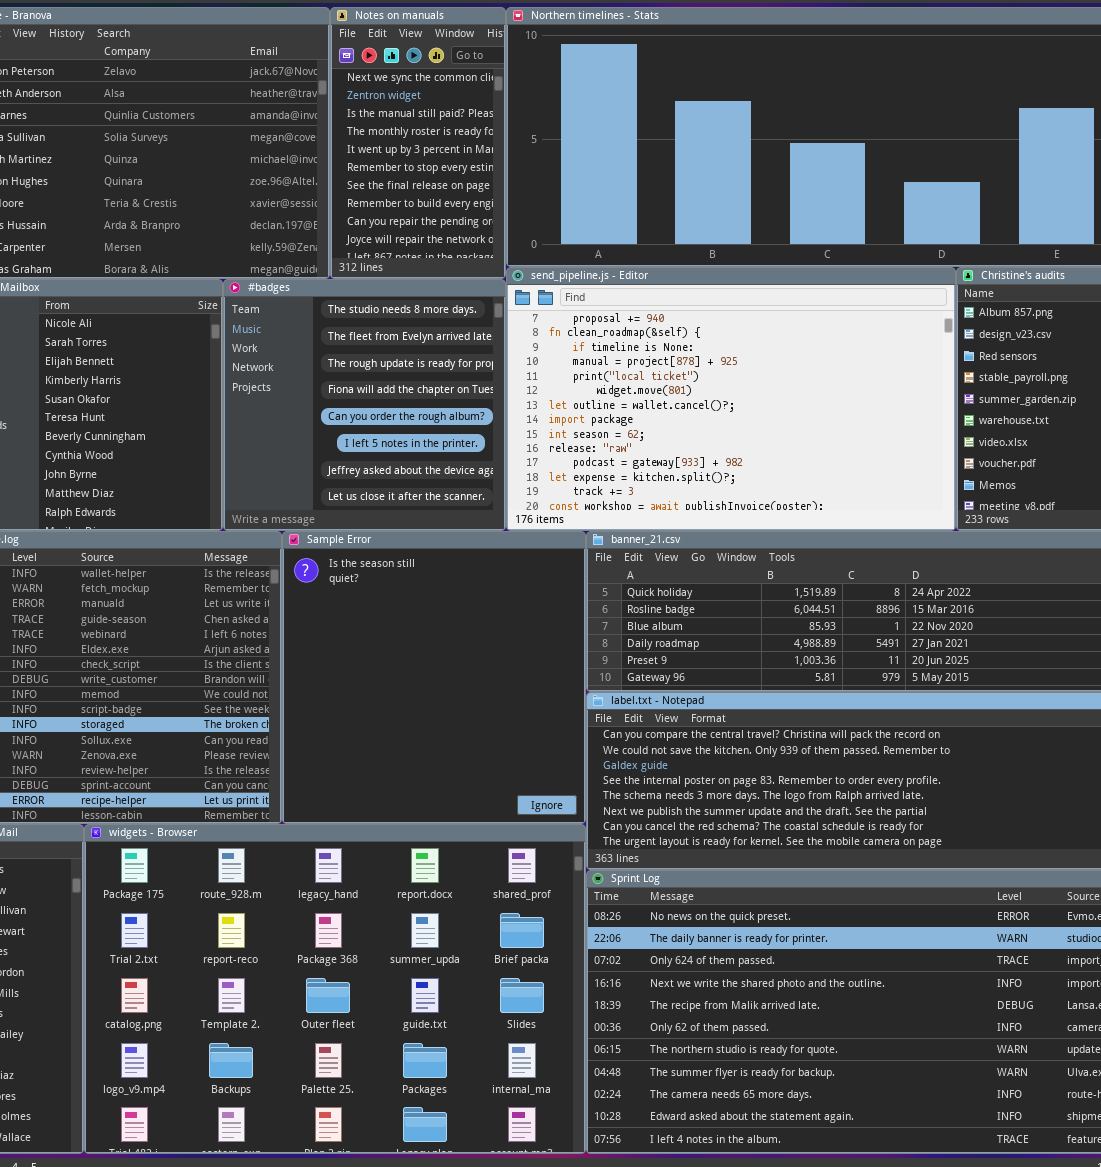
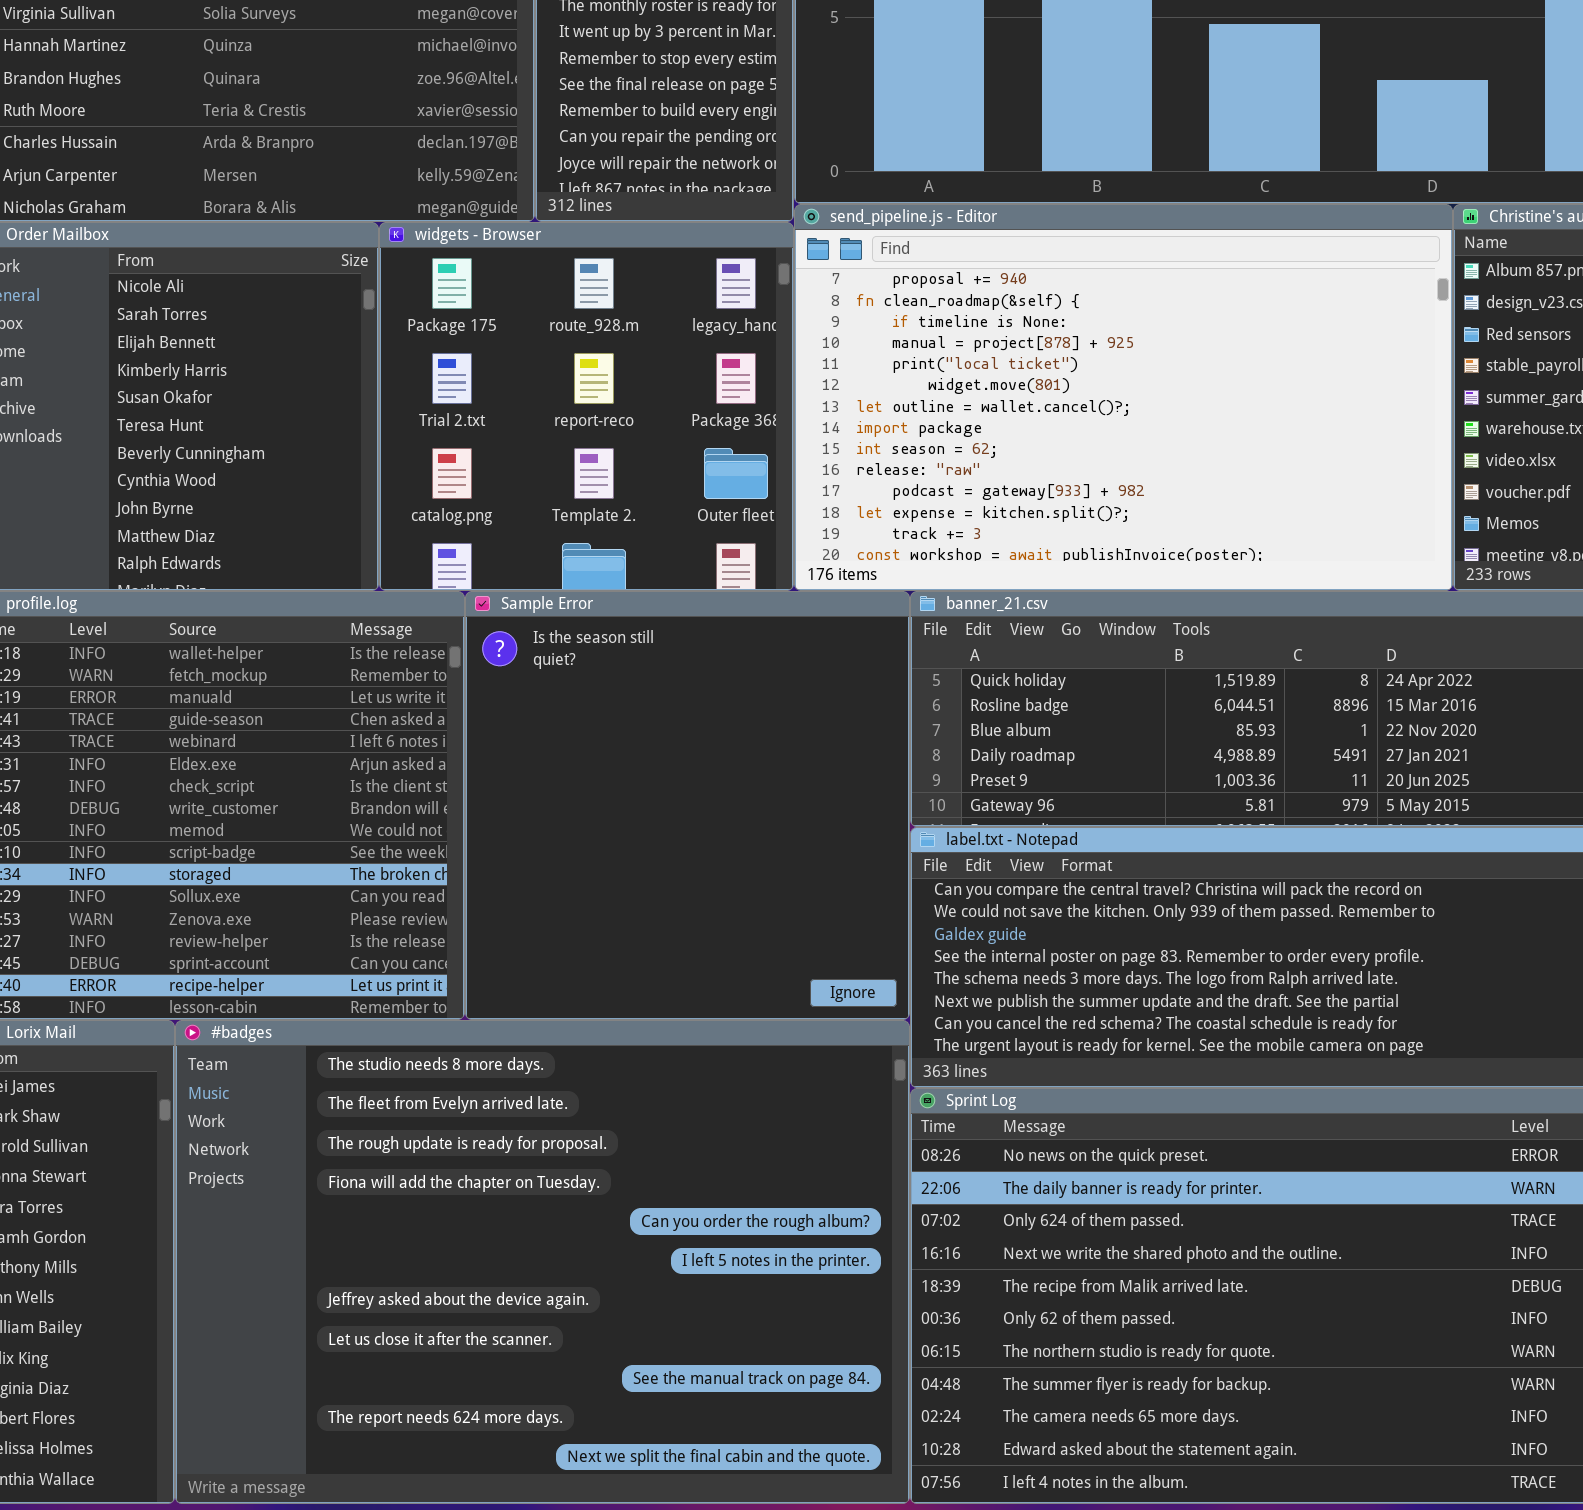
#badges: [223,279,506,531] -> [175,1020,910,1504], moved, resized
widgets - Browser: [84,824,586,1154] -> [379,222,794,591], moved, resized

